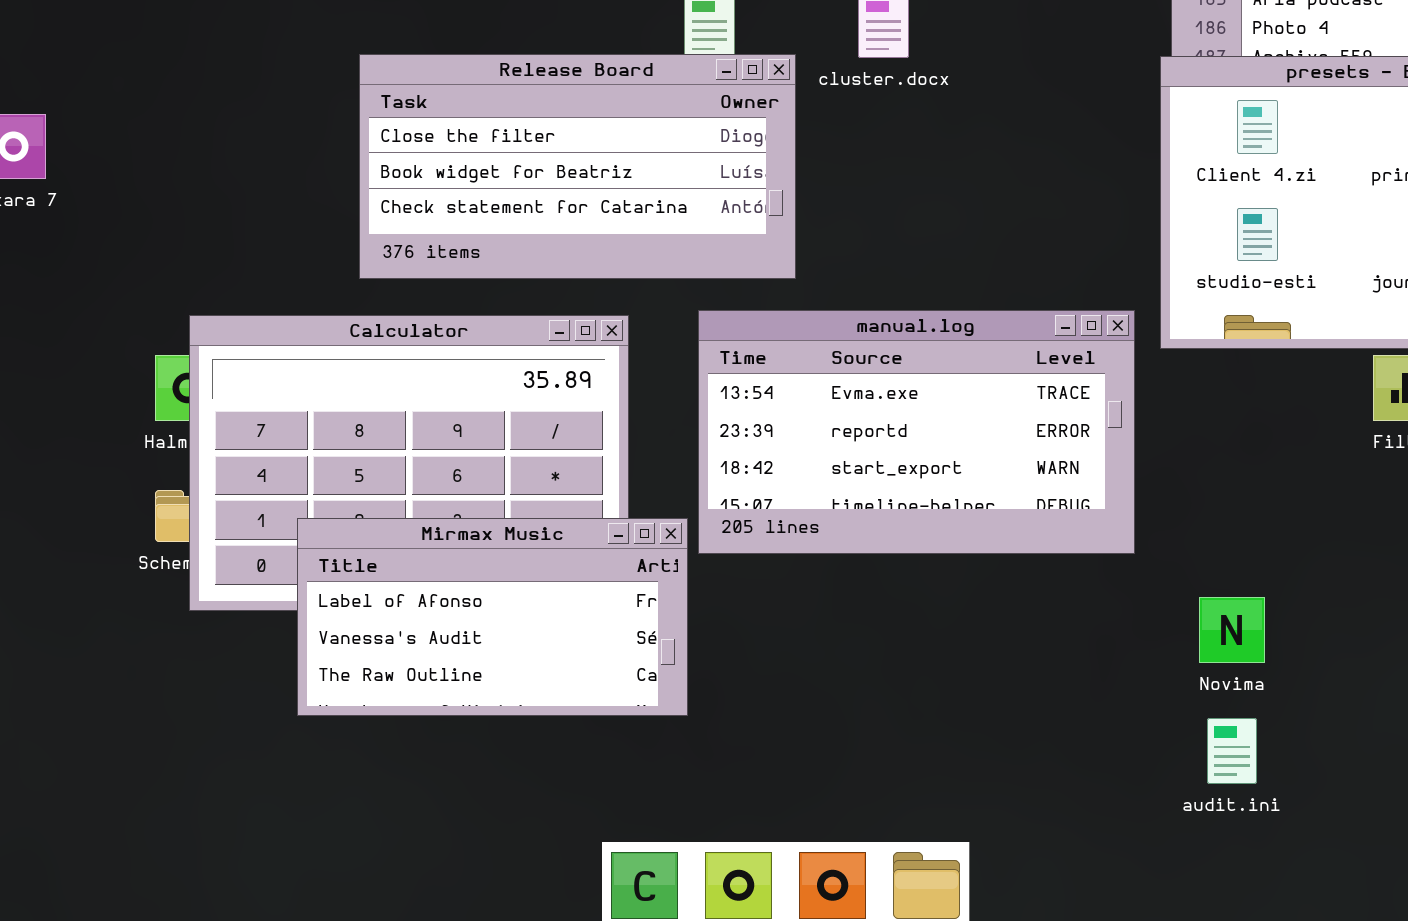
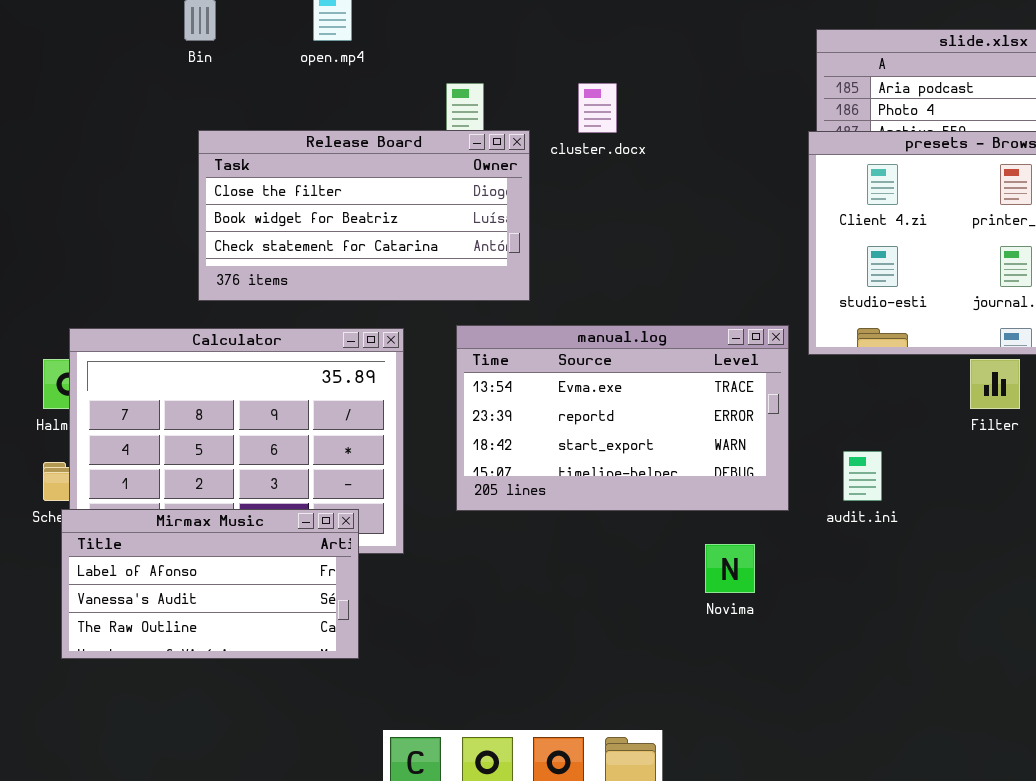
Mirmax Music: [297,518,688,716] -> [61,509,359,659], moved
Novima: [1199,597,1265,663] -> [705,544,755,593], moved
audit.ini: [1207,718,1257,784] -> [843,451,882,501], moved

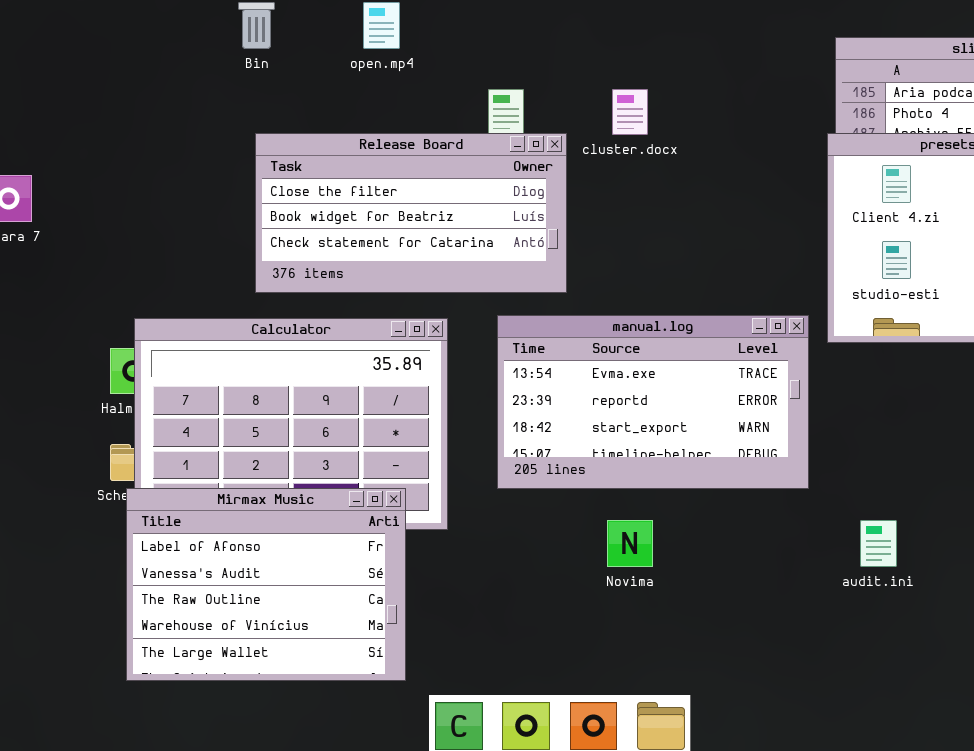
audit.ini: [843,451,882,501] -> [860,520,897,567], moved
Mirmax Music: [61,509,359,659] -> [126,488,406,681], resized
Novima: [705,544,755,593] -> [607,520,653,567], moved

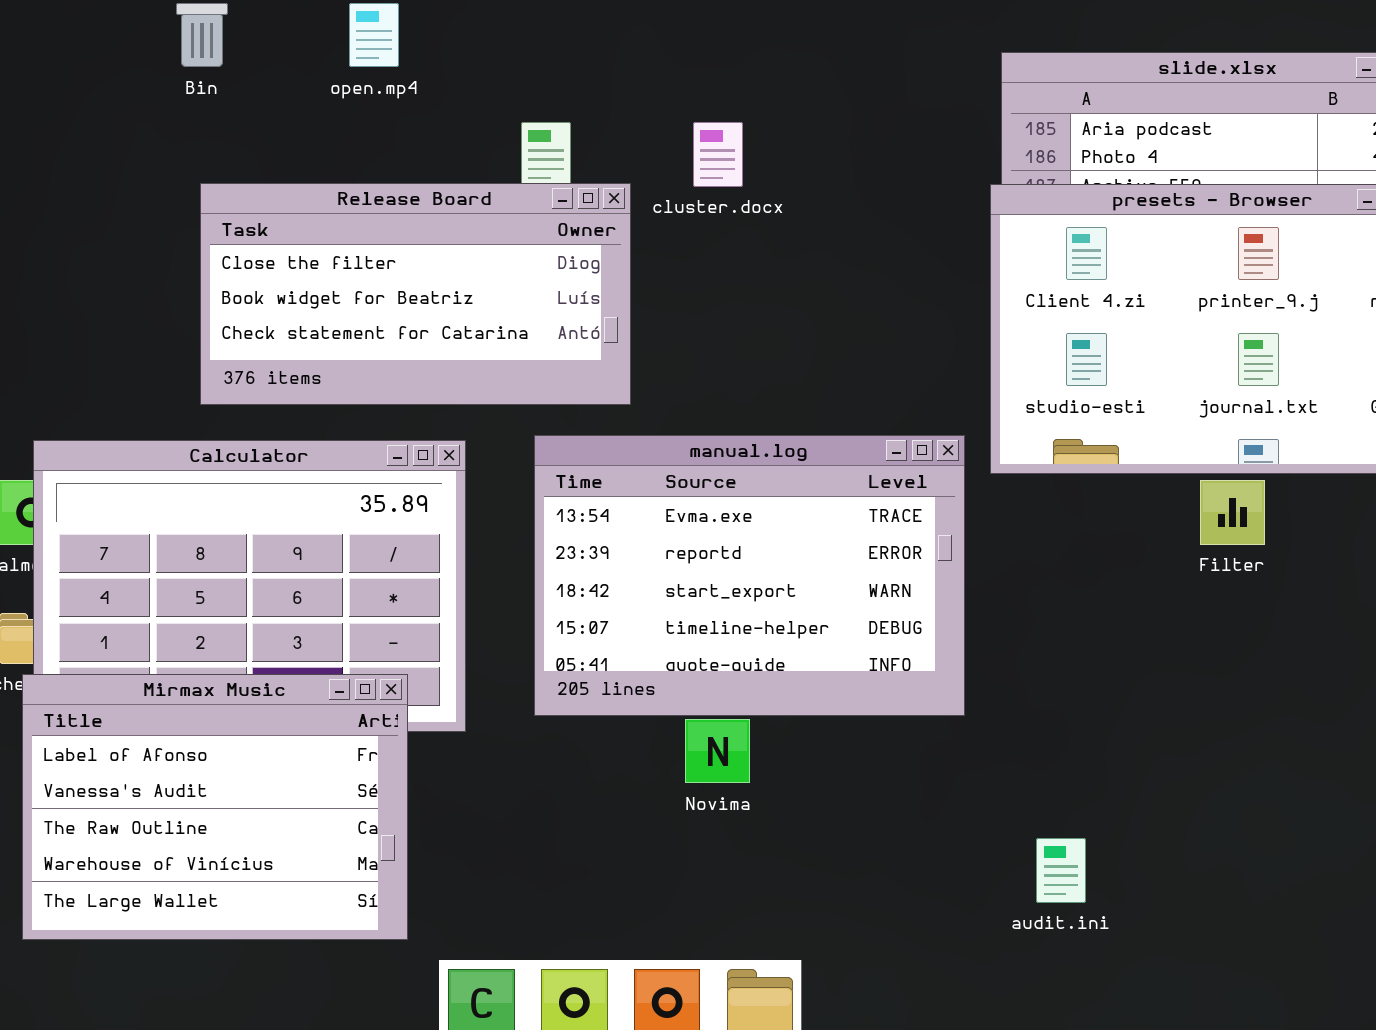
manual.log: [497,315,809,489] -> [534,435,965,716], resized
audit.ini: [860,520,897,567] -> [1036,838,1086,903], moved

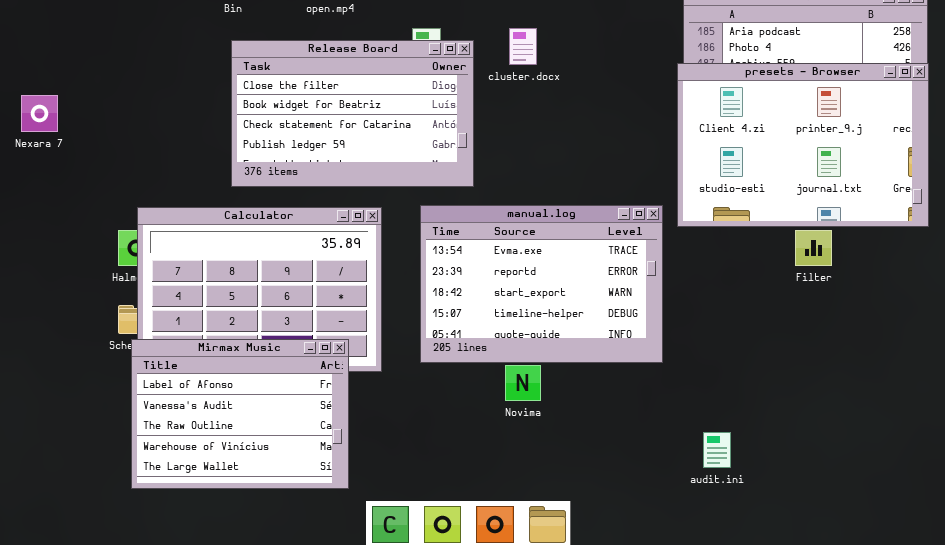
Release Board: [200,183,631,405] -> [231,40,474,187], resized

